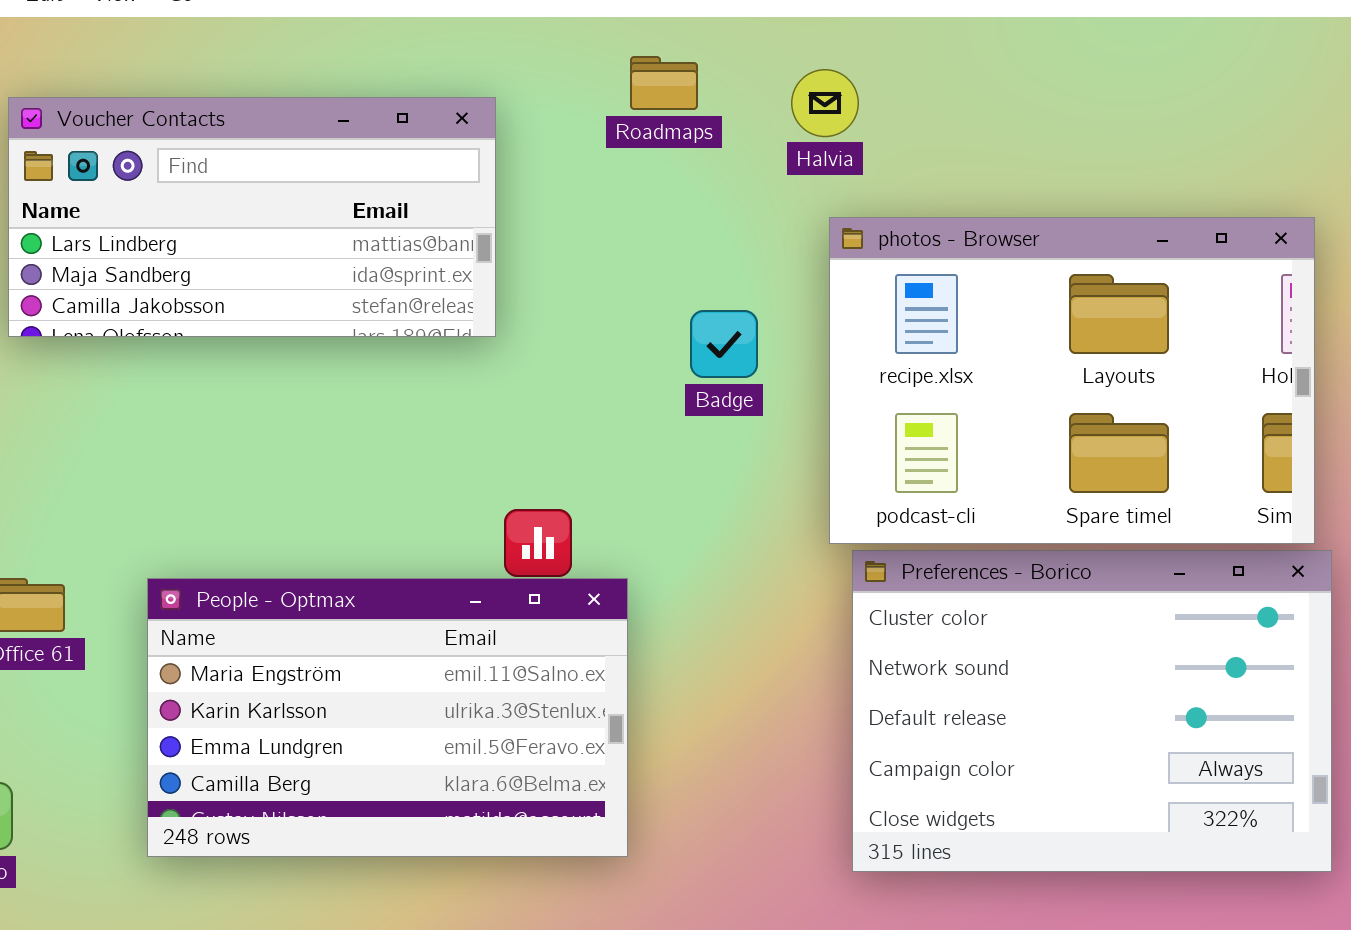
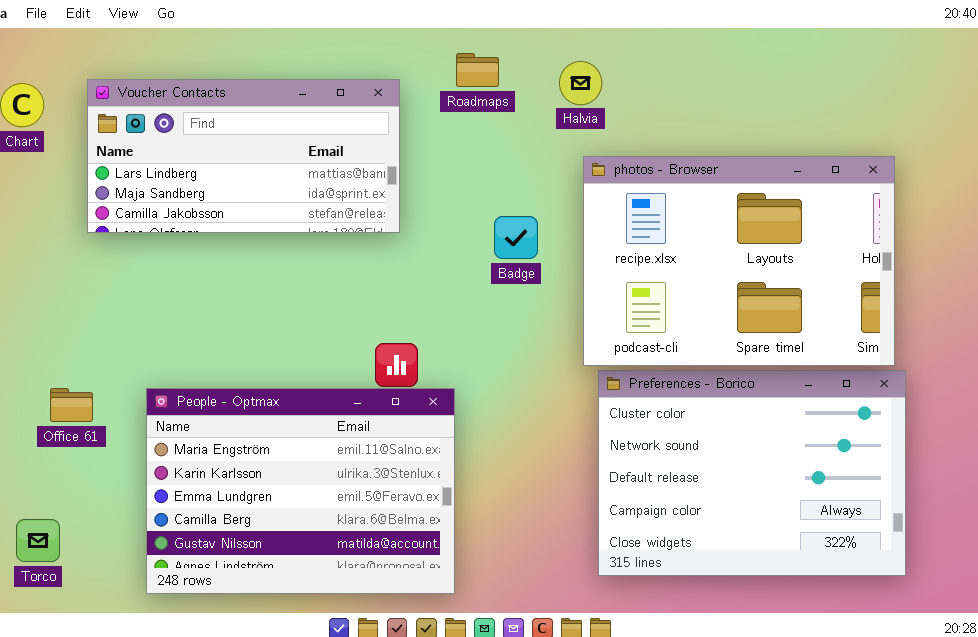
Voucher Contacts: [8,97,496,337] -> [87,79,400,233], moved
People - Optmax: [147,578,628,857] -> [146,388,455,594], resized

